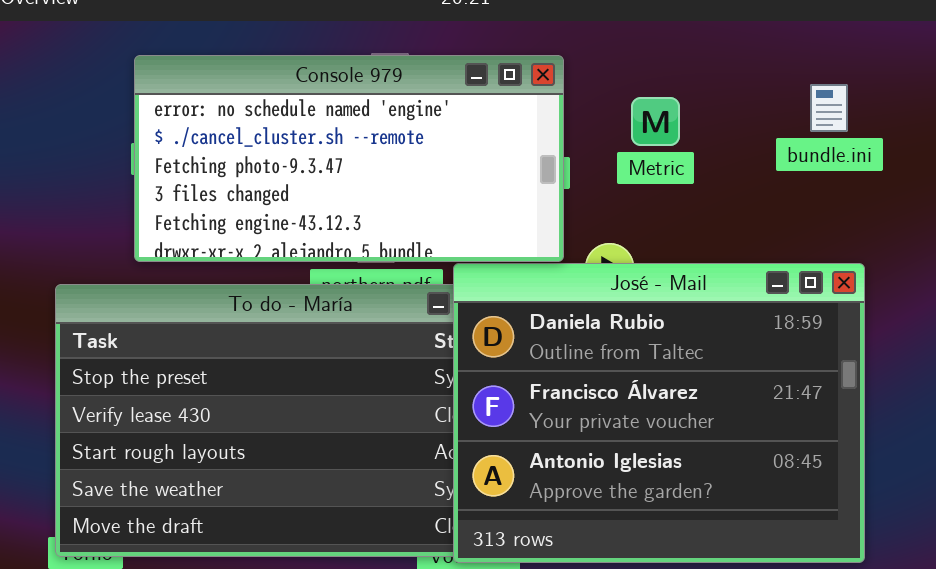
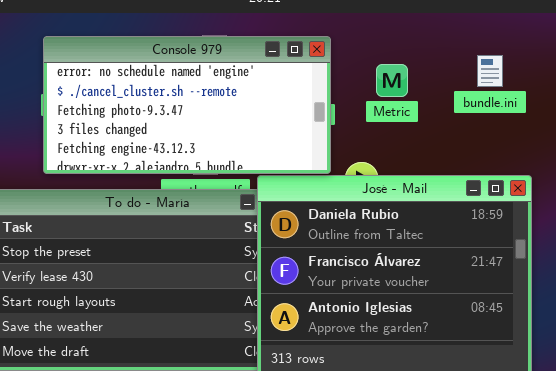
bundle.ini: [810,84,848,132] -> [477,55,503,87], moved

